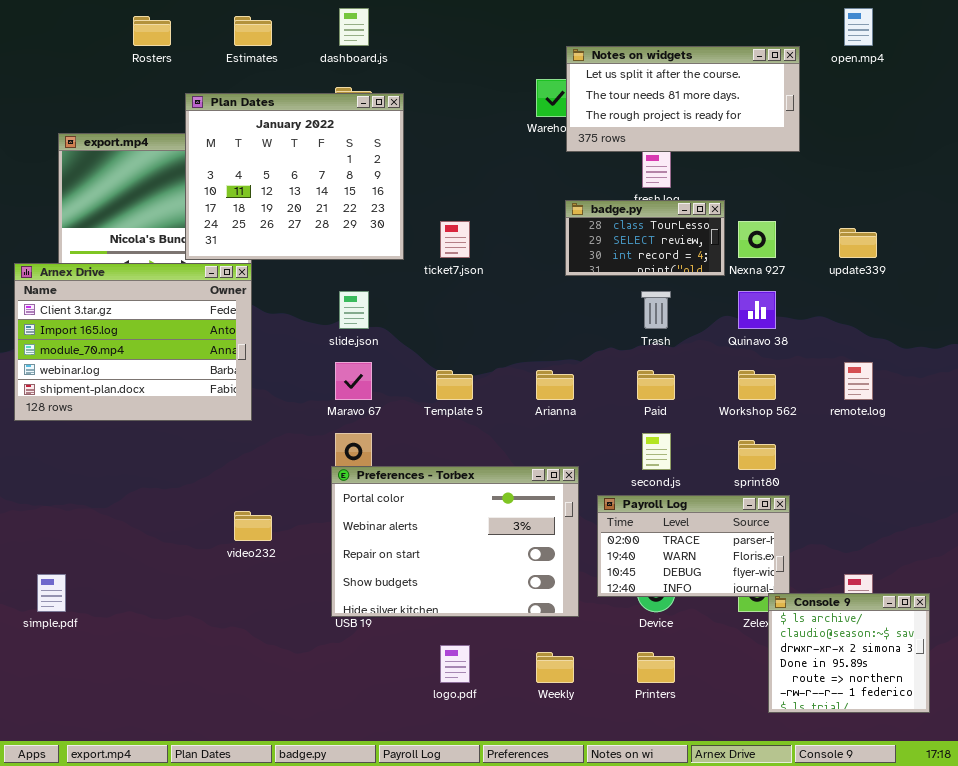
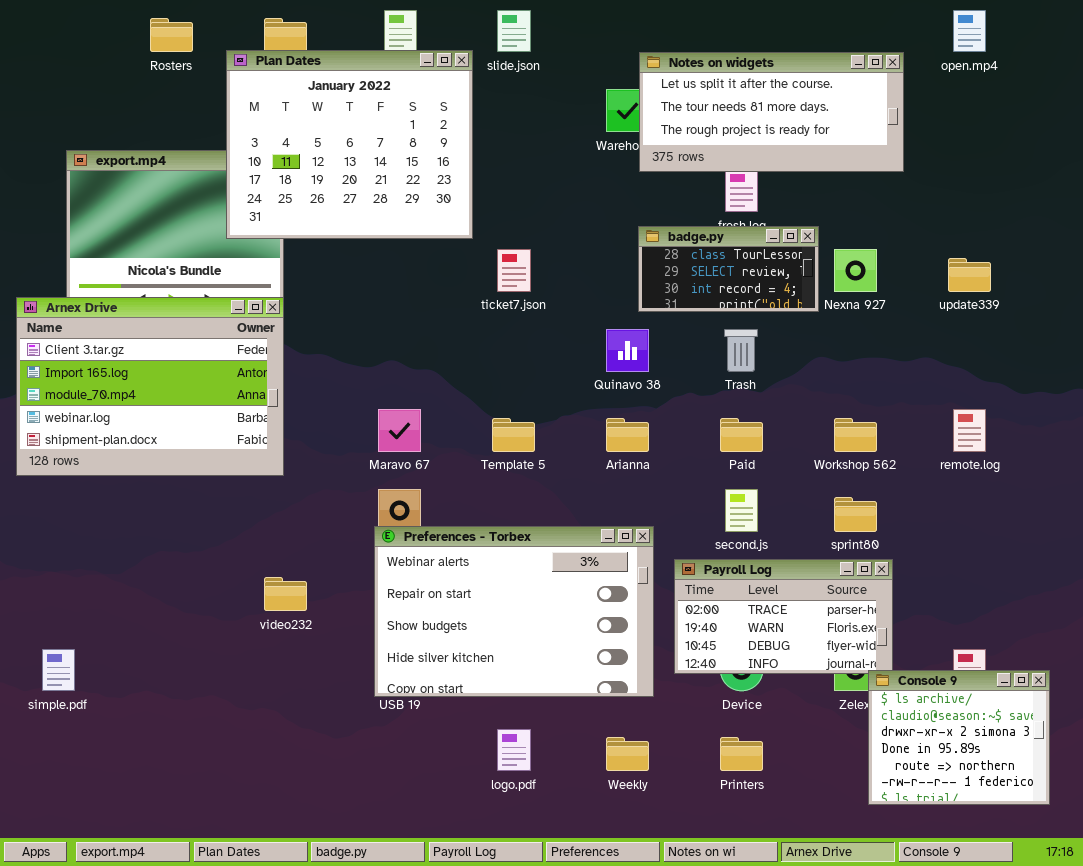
Plan Dates: [185,93,404,260] -> [226,50,473,239], moved
slide.json: [339,291,369,329] -> [497,10,531,52], moved
Quinavo 38: [738,291,776,329] -> [606,329,649,372], moved
Preferences - Torbex: [331,466,579,617] -> [374,526,654,697], scrolled down 1 row

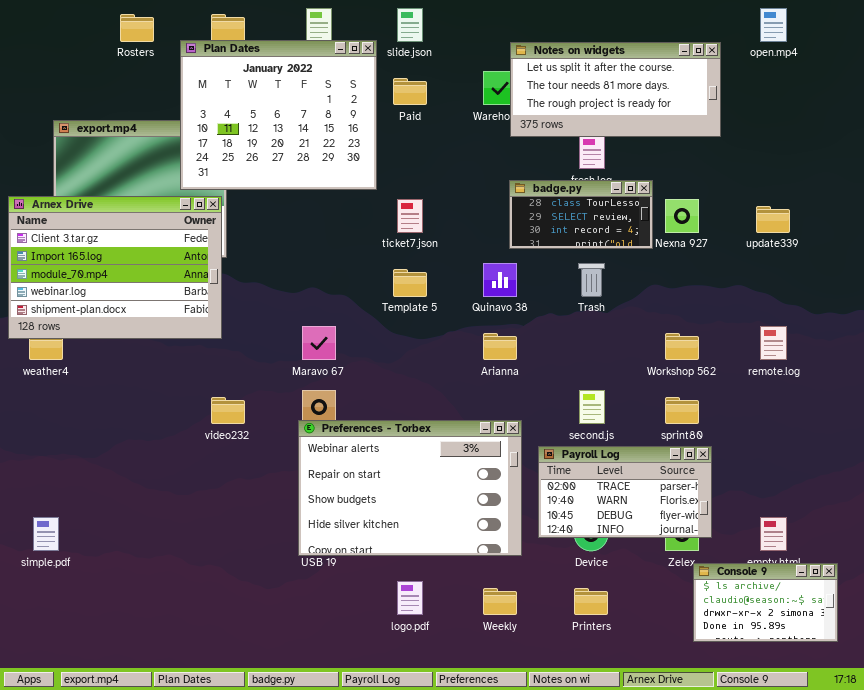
Arnex Drive: [16,297,284,476] -> [8,196,222,339], moved
Template 5: [492,418,535,452] -> [393,269,427,297], moved
Paid: [720,418,763,452] -> [393,78,427,105], moved
video232: [264,577,307,611] -> [211,397,245,424], moved
Console 9: [868,670,1050,805] -> [693,563,838,642], resized

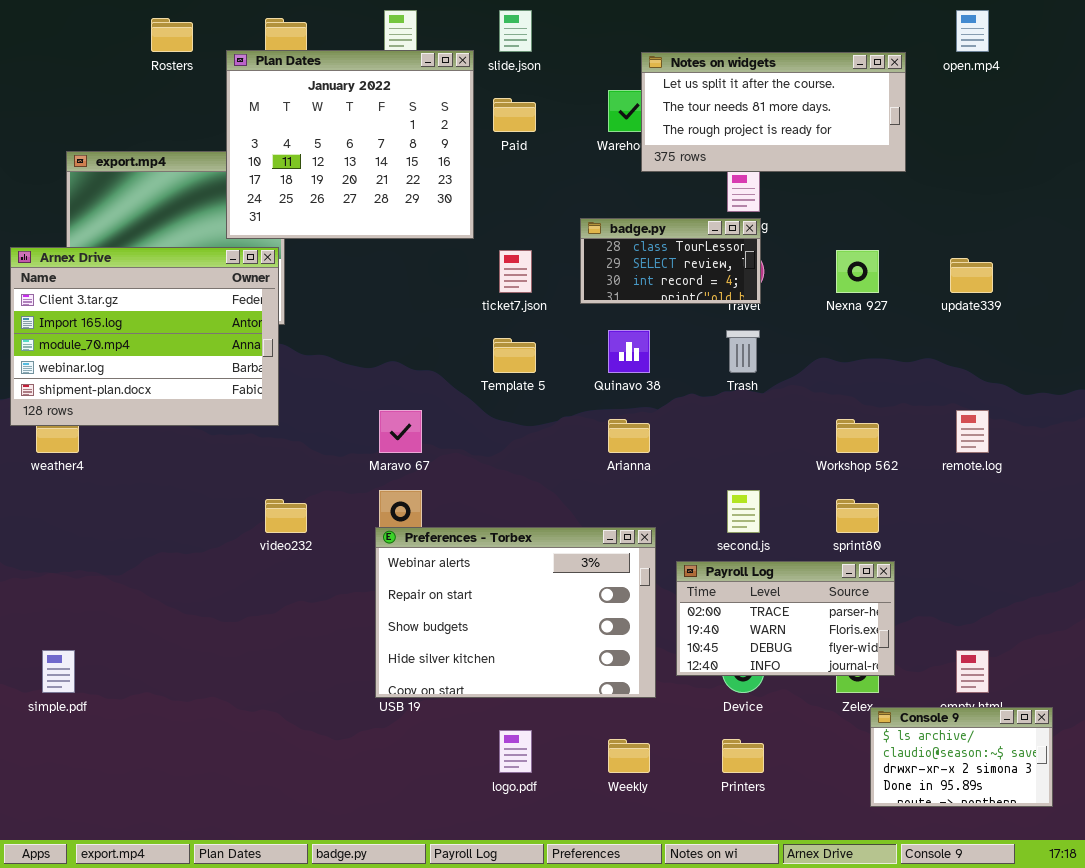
badge.py: [509,180,653,249] -> [580,218,761,304], moved

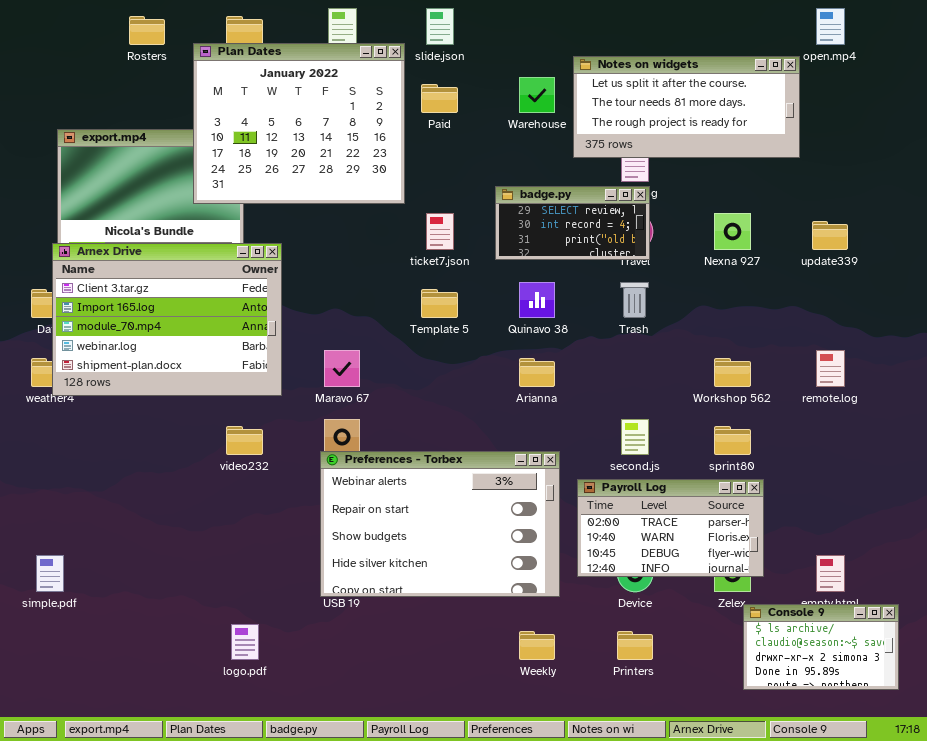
Notes on widgets: [641,52,906,172] -> [573,56,800,158], moved
badge.py: [580,218,761,304] -> [495,186,650,260], scrolled down 1 row
Arnex Drive: [10,247,279,426] -> [52,243,282,396], moved
logo.pdf: [499,730,532,773] -> [231,624,259,660], moved

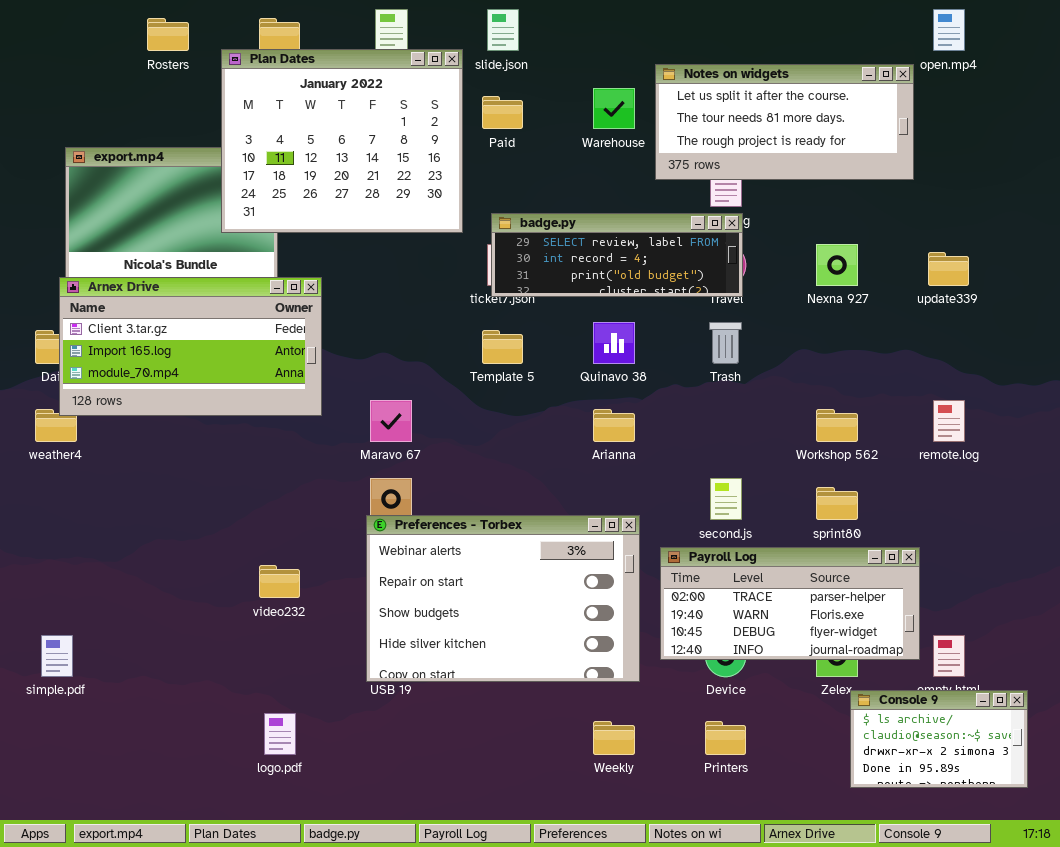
badge.py: [495,186,650,260] -> [491,213,743,297], resized
Arnex Drive: [52,243,282,396] -> [59,277,322,416], resized
video232: [226,426,263,455] -> [259,565,300,598], moved
Payroll Log: [577,479,764,577] -> [660,547,920,660], resized

